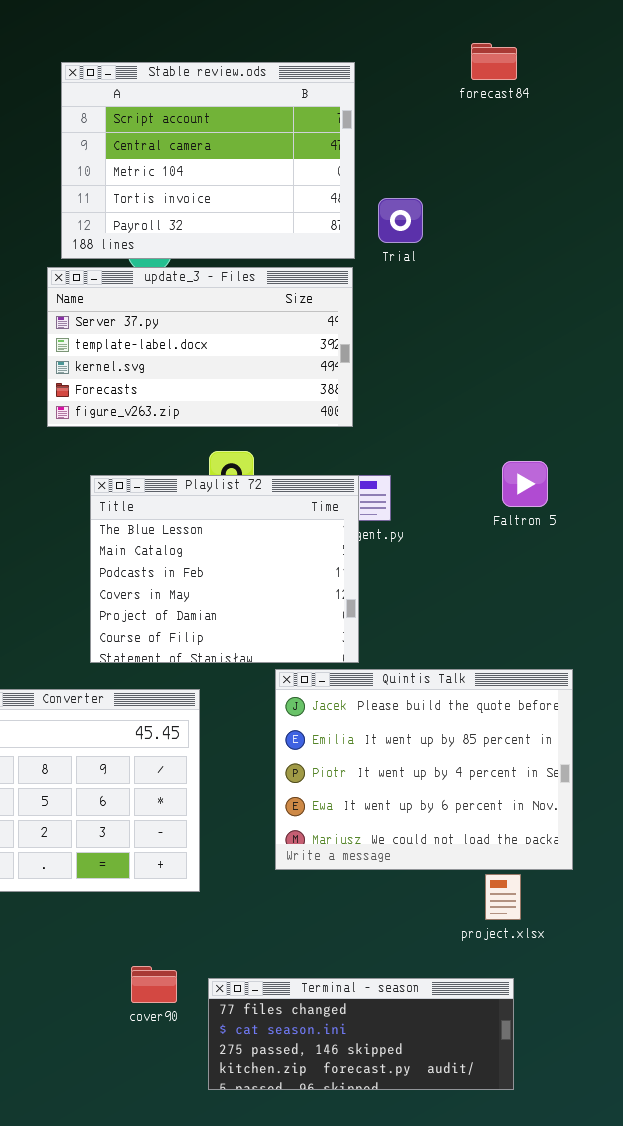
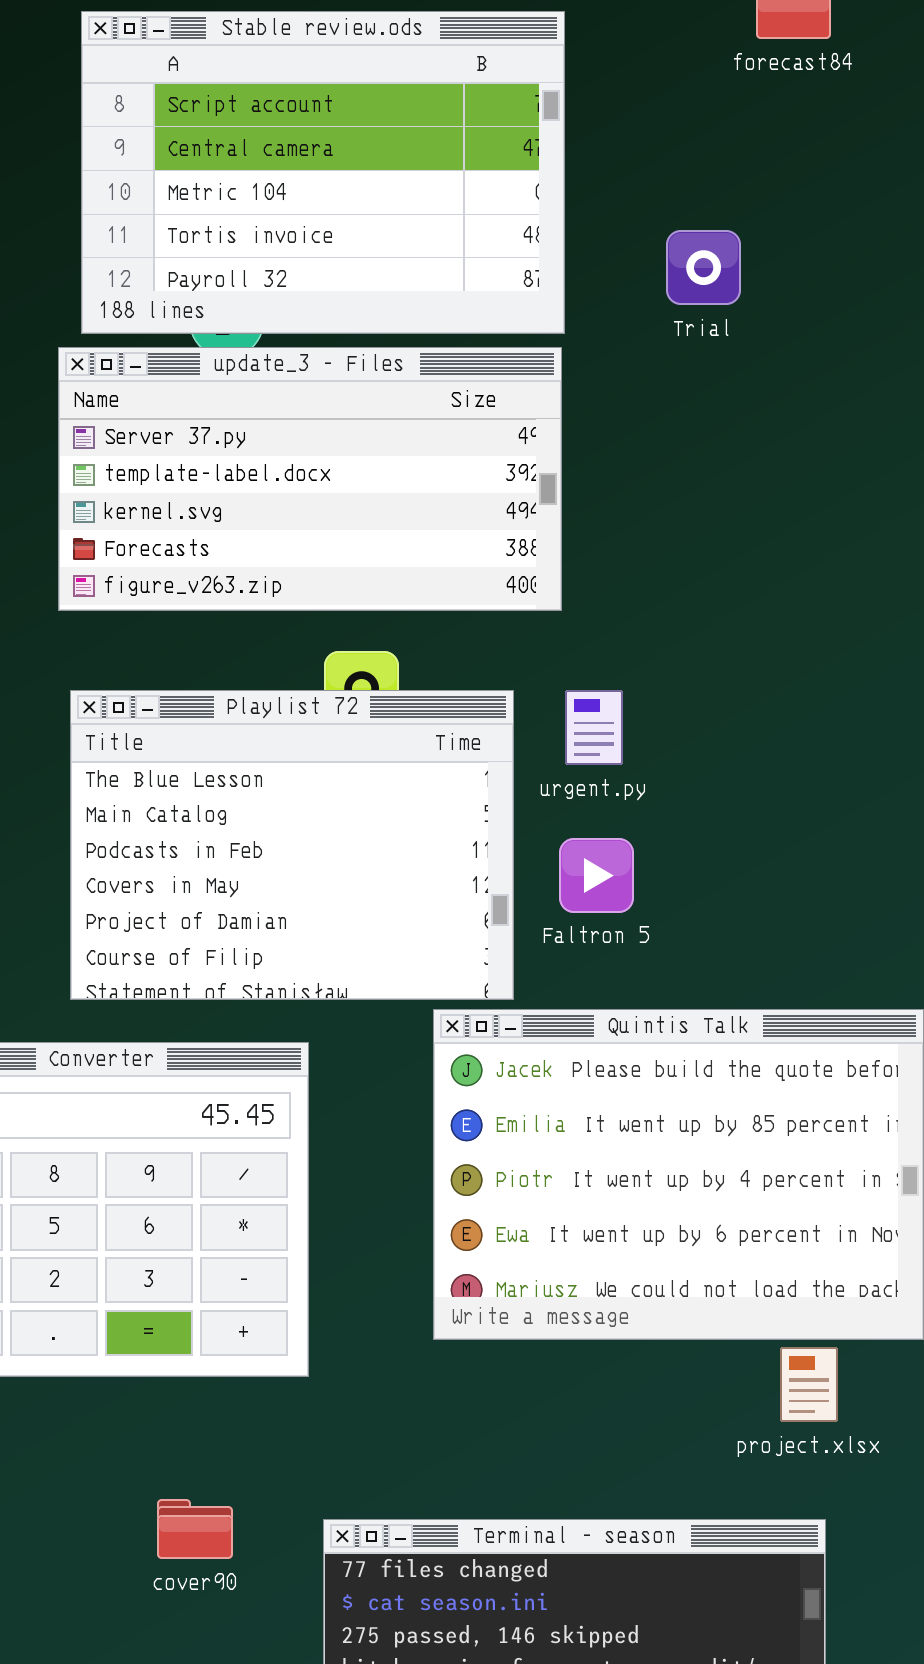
Trial: [378,198,423,243] -> [666,230,741,305], moved
Faltron 5: [502,461,548,507] -> [559,838,634,913], moved
Playlist 72: [90,475,359,663] -> [70,690,514,1000], moved
cover90: [131,966,177,1003] -> [157,1499,233,1559], moved

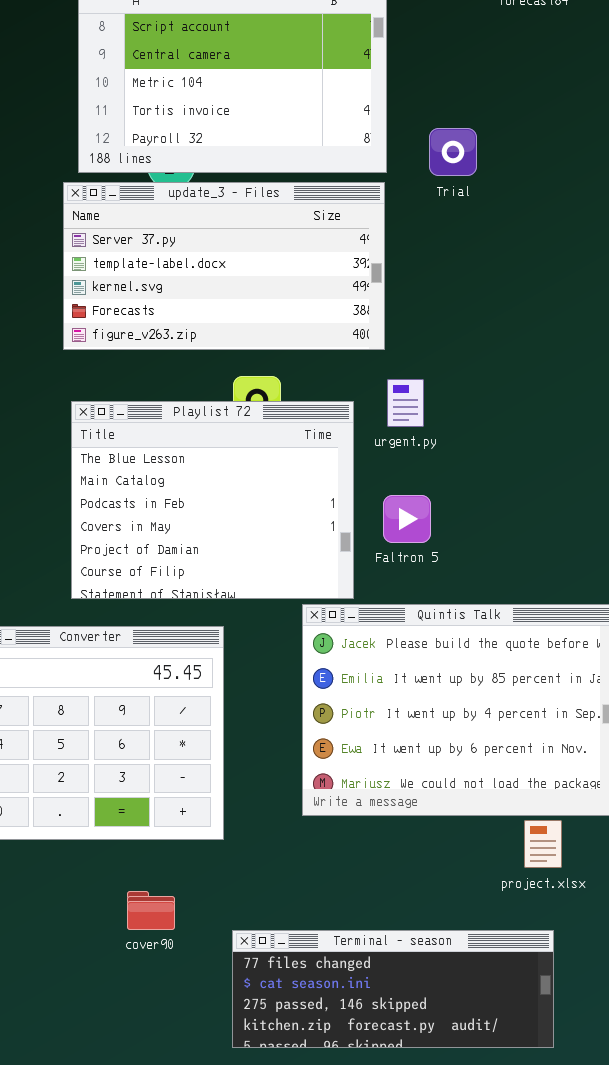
Trial: [666,230,741,305] -> [429,128,477,176], moved
urgent.py: [565,690,623,765] -> [387,379,424,427], moved
cover90: [157,1499,233,1559] -> [127,891,175,930], moved

